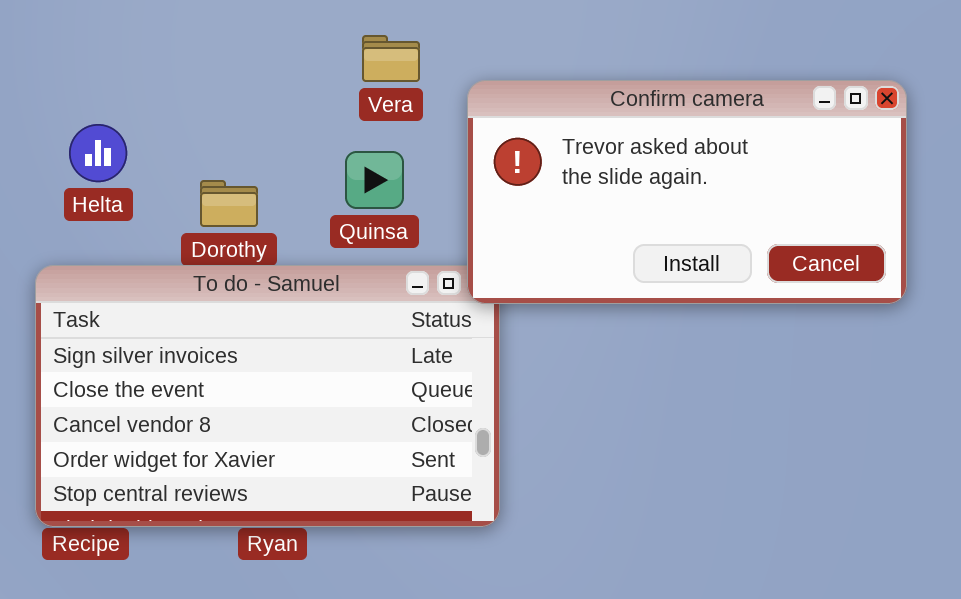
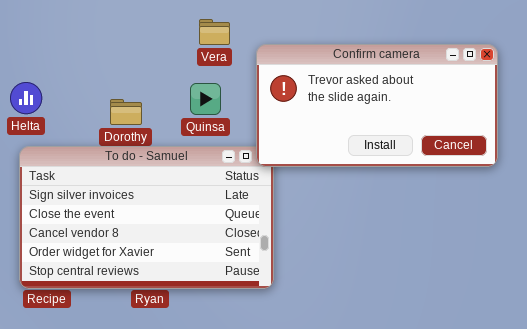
Helta: [69,124,127,182] -> [10,82,42,114], moved

